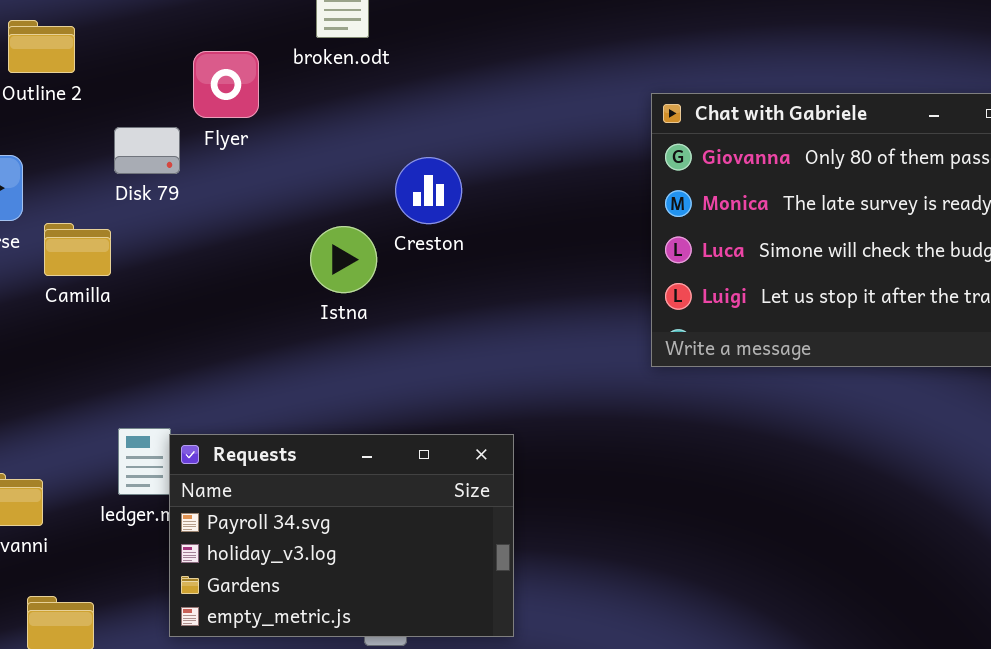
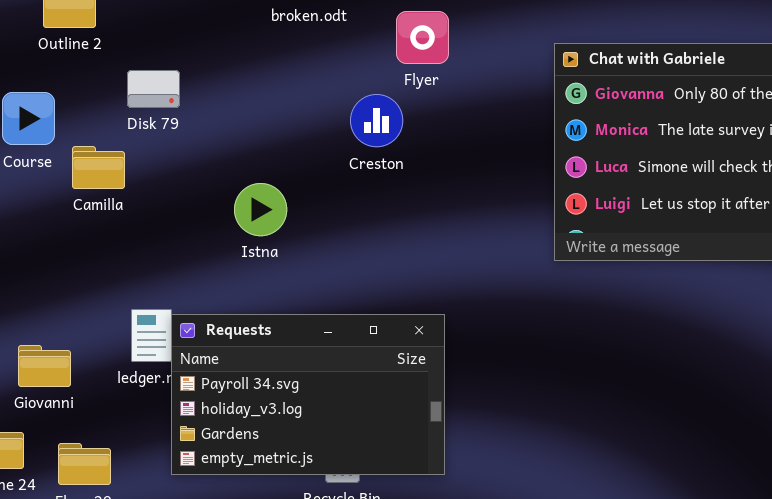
Flyer: [193,51,259,118] -> [396,11,449,64], moved
Istna: [310,226,377,293] -> [234,183,287,236], moved

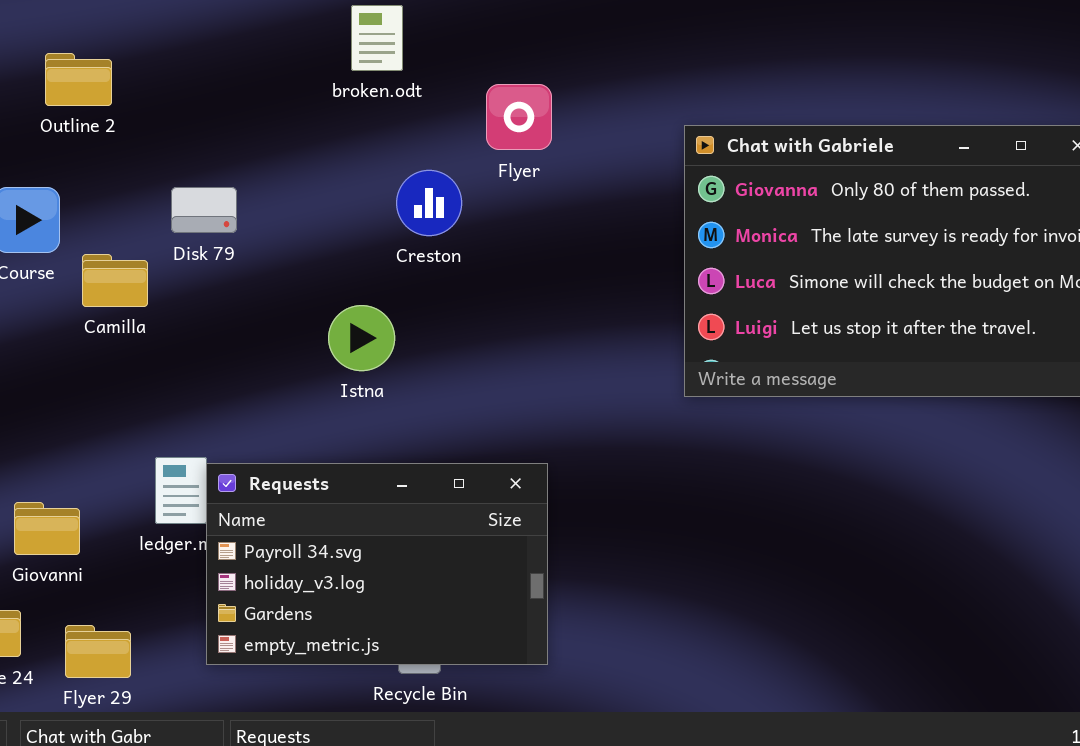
Disk 79: [127,70,180,108] -> [171,187,237,233], moved
Creston: [350,94,403,147] -> [396,170,462,236], moved
Istna: [234,183,287,236] -> [328,305,395,371], moved

